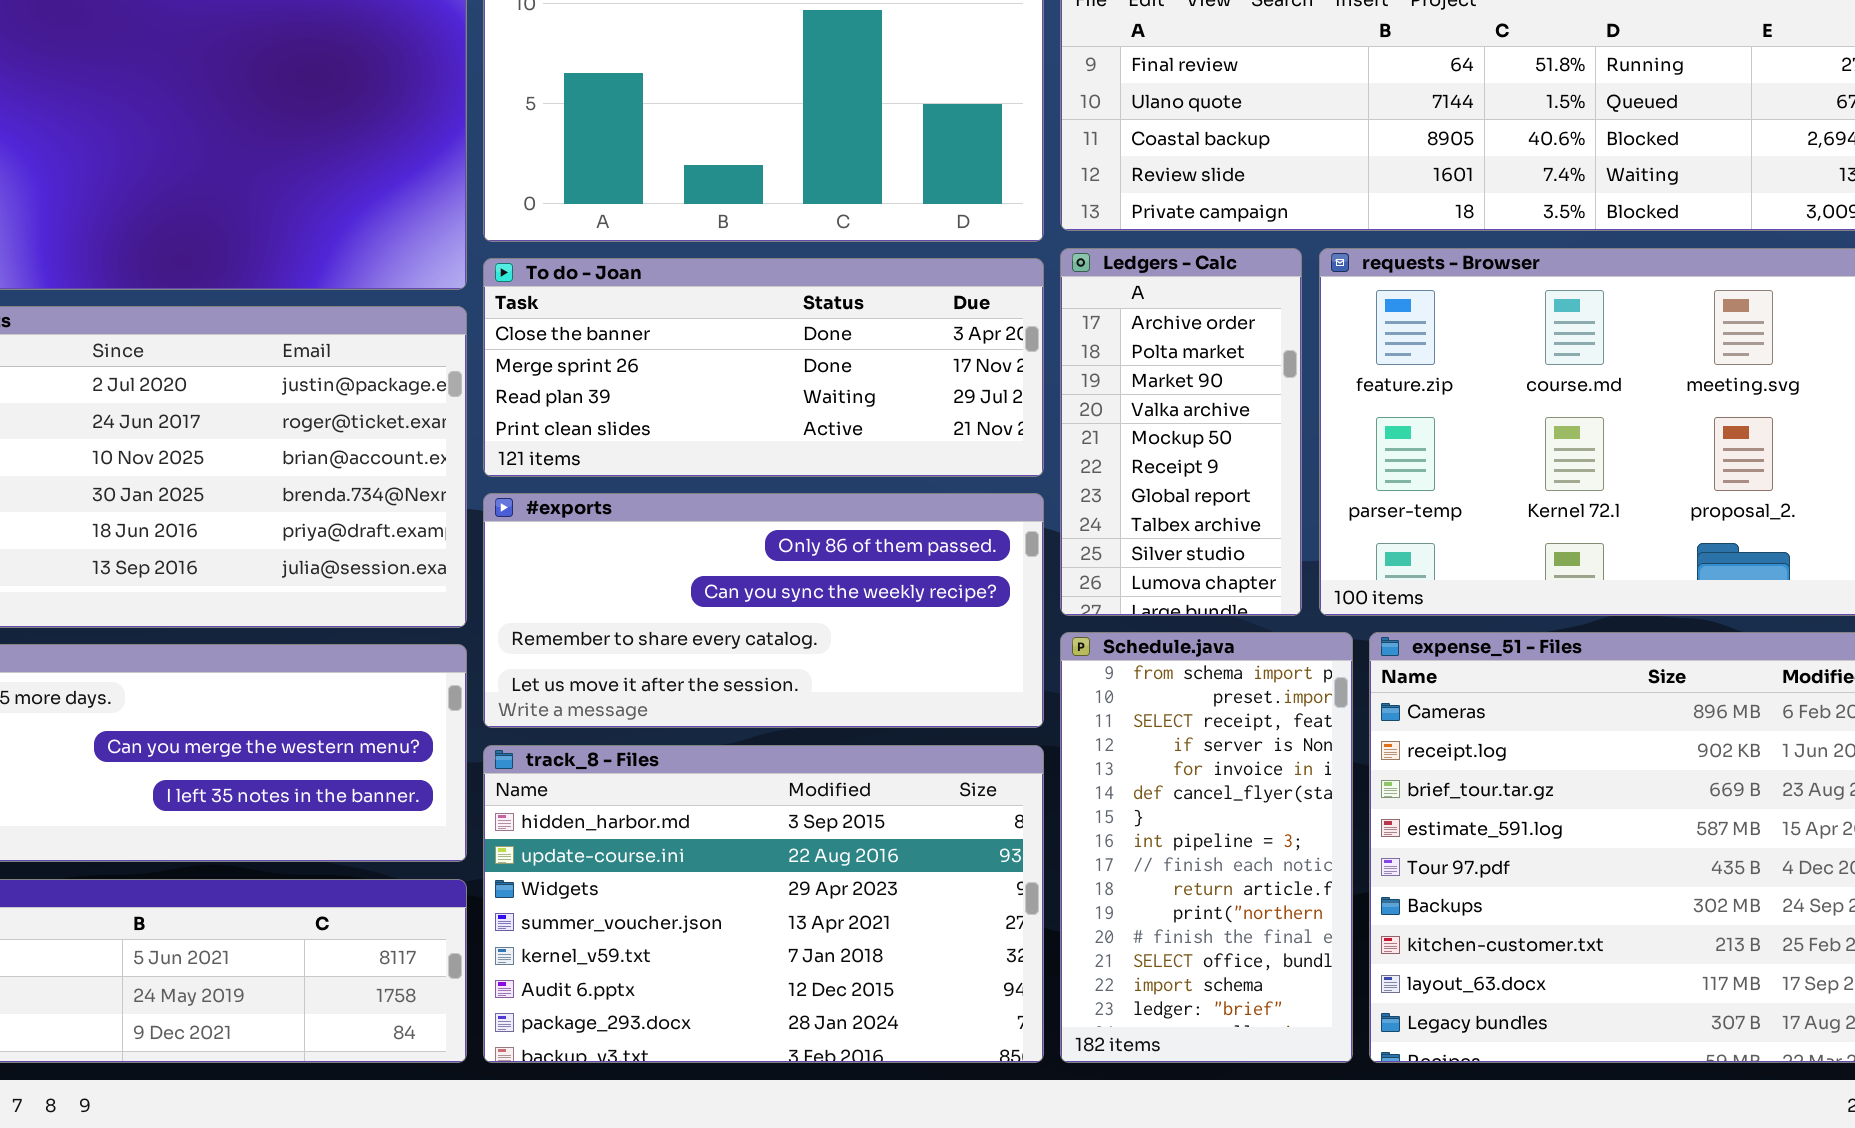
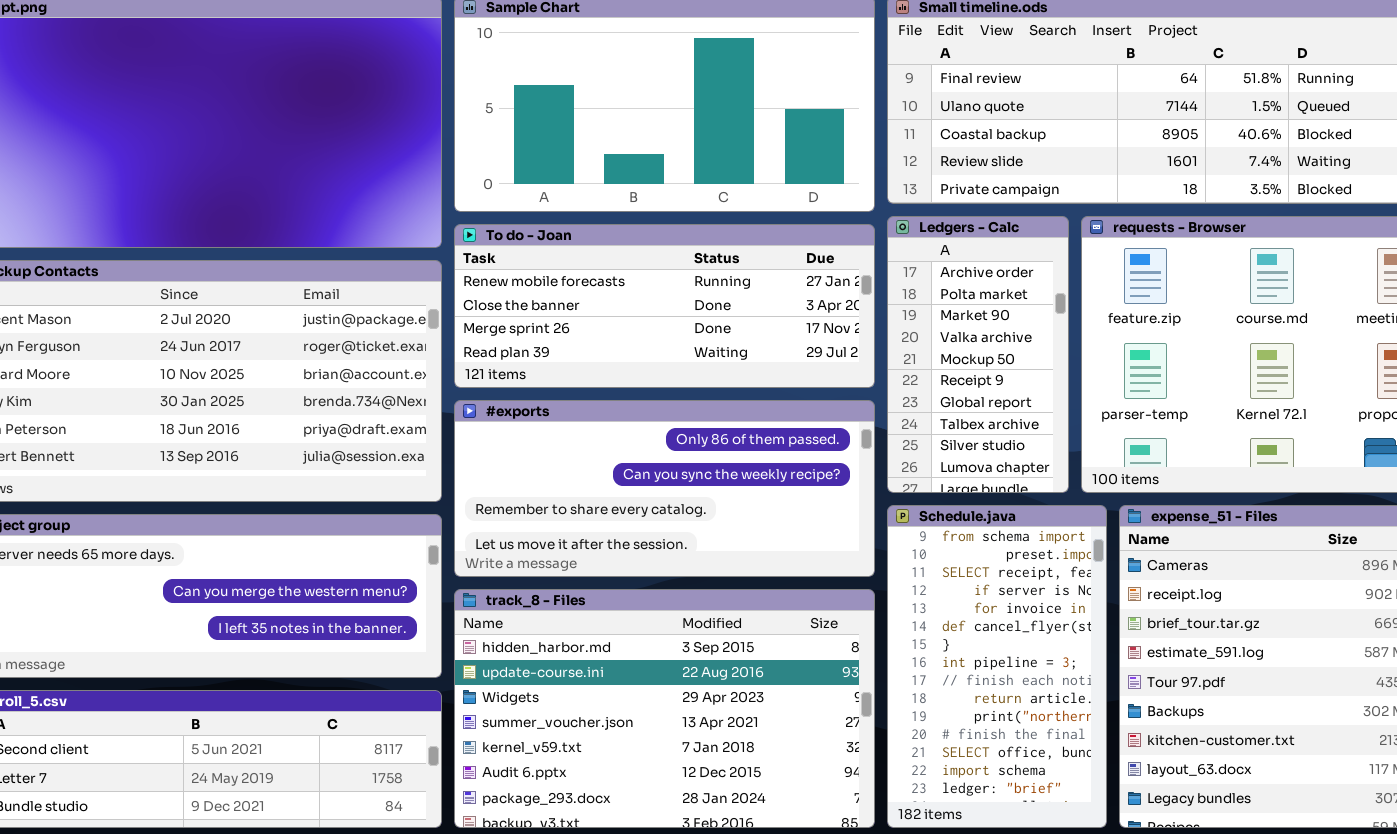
To do - Joan: [483,258,1044,477] -> [454,224,875,388], scrolled up 1 row

